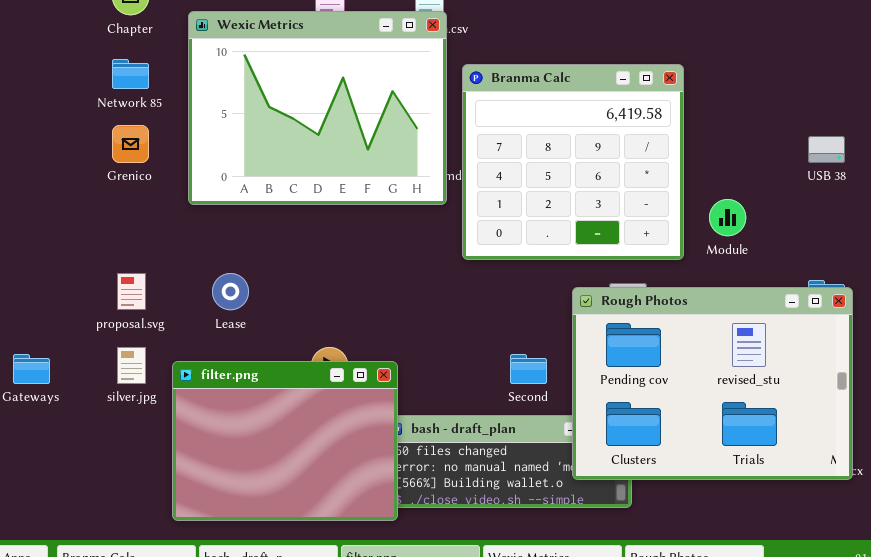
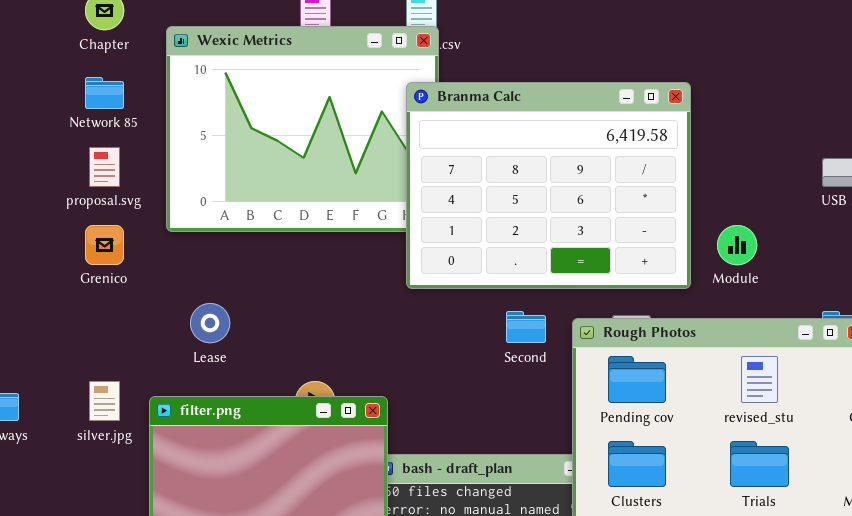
Branma Calc: [462,64,684,260] -> [406,82,691,289], resized
Grenico: [112,125,149,163] -> [85,225,124,265], moved
proposal.svg: [117,273,146,310] -> [89,147,120,187], moved
Second: [510,354,547,384] -> [506,311,546,343], moved

